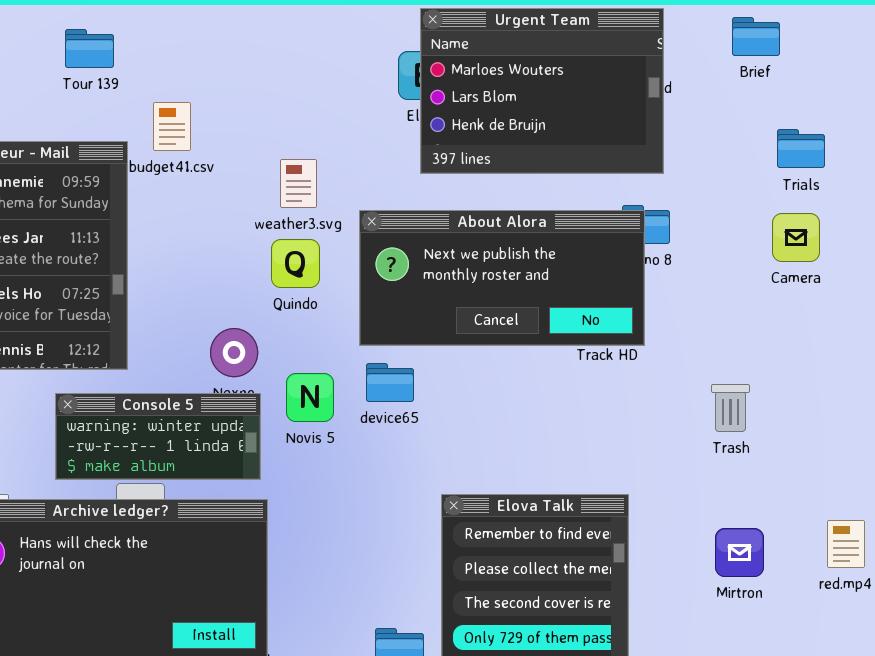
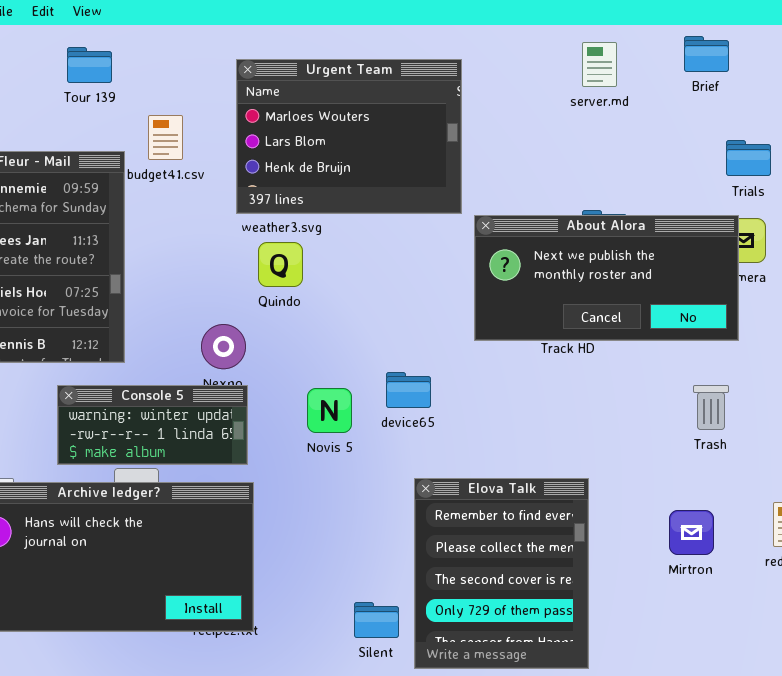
Urgent Team: [420,8,664,174] -> [236,59,462,214], moved
About Alora: [359,210,645,346] -> [474,215,739,341], moved
device65: [366,363,414,402] -> [386,372,431,408], moved
Novis 5: [286,373,334,422] -> [307,388,352,433], moved
Trash: [711,384,750,432] -> [693,385,729,430], moved

